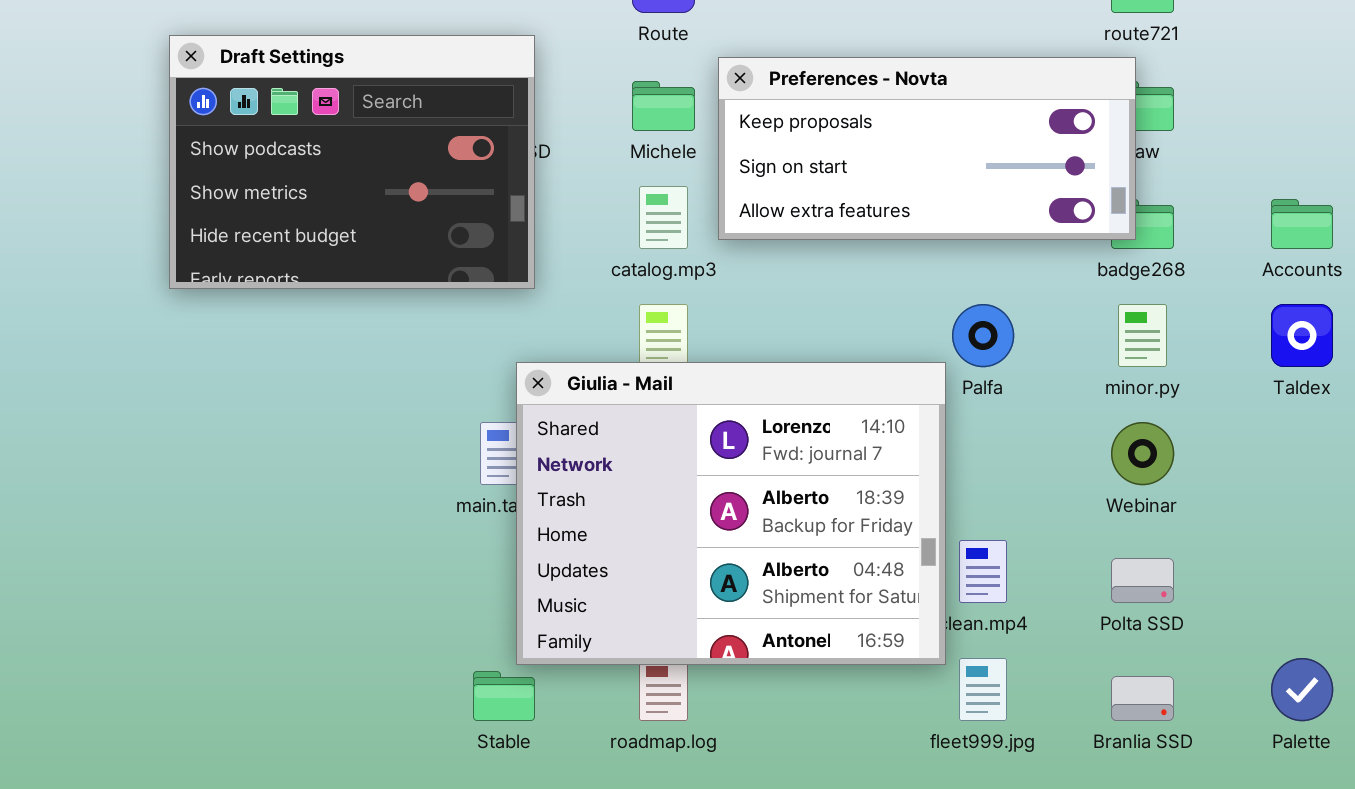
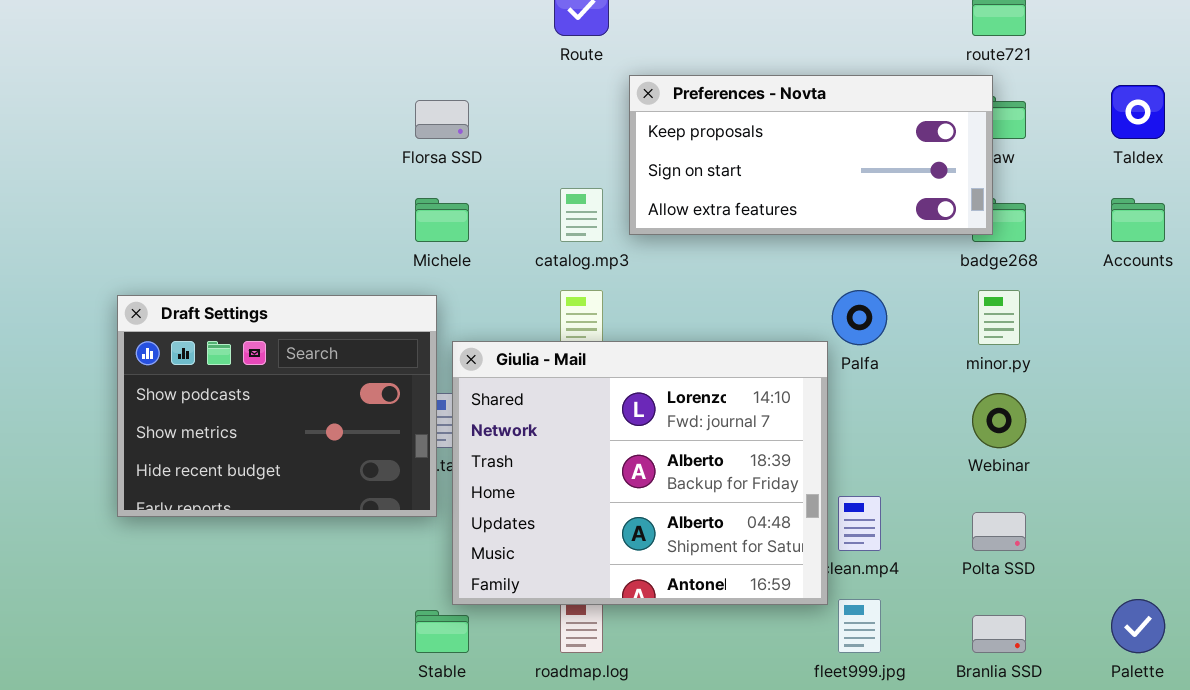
Draft Settings: [169,35,535,289] -> [117,295,437,517], moved
Michele: [632,81,695,131] -> [415,198,469,242], moved
Taldex: [1271,304,1333,367] -> [1111,85,1165,139], moved

